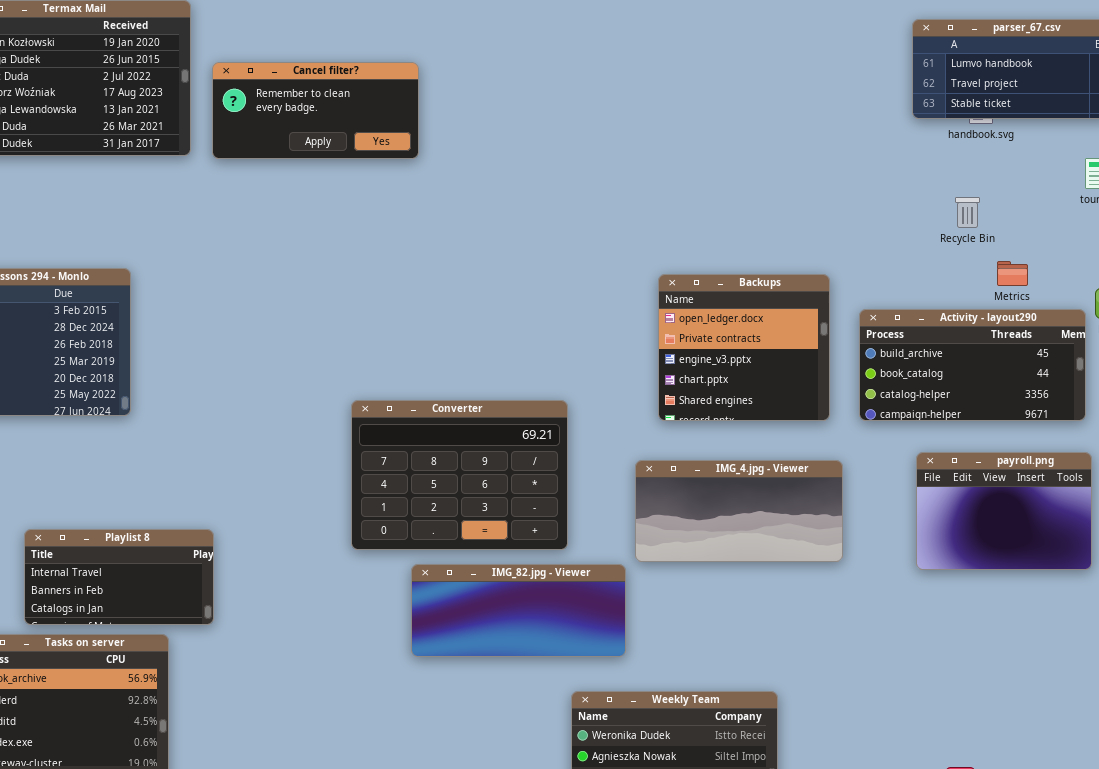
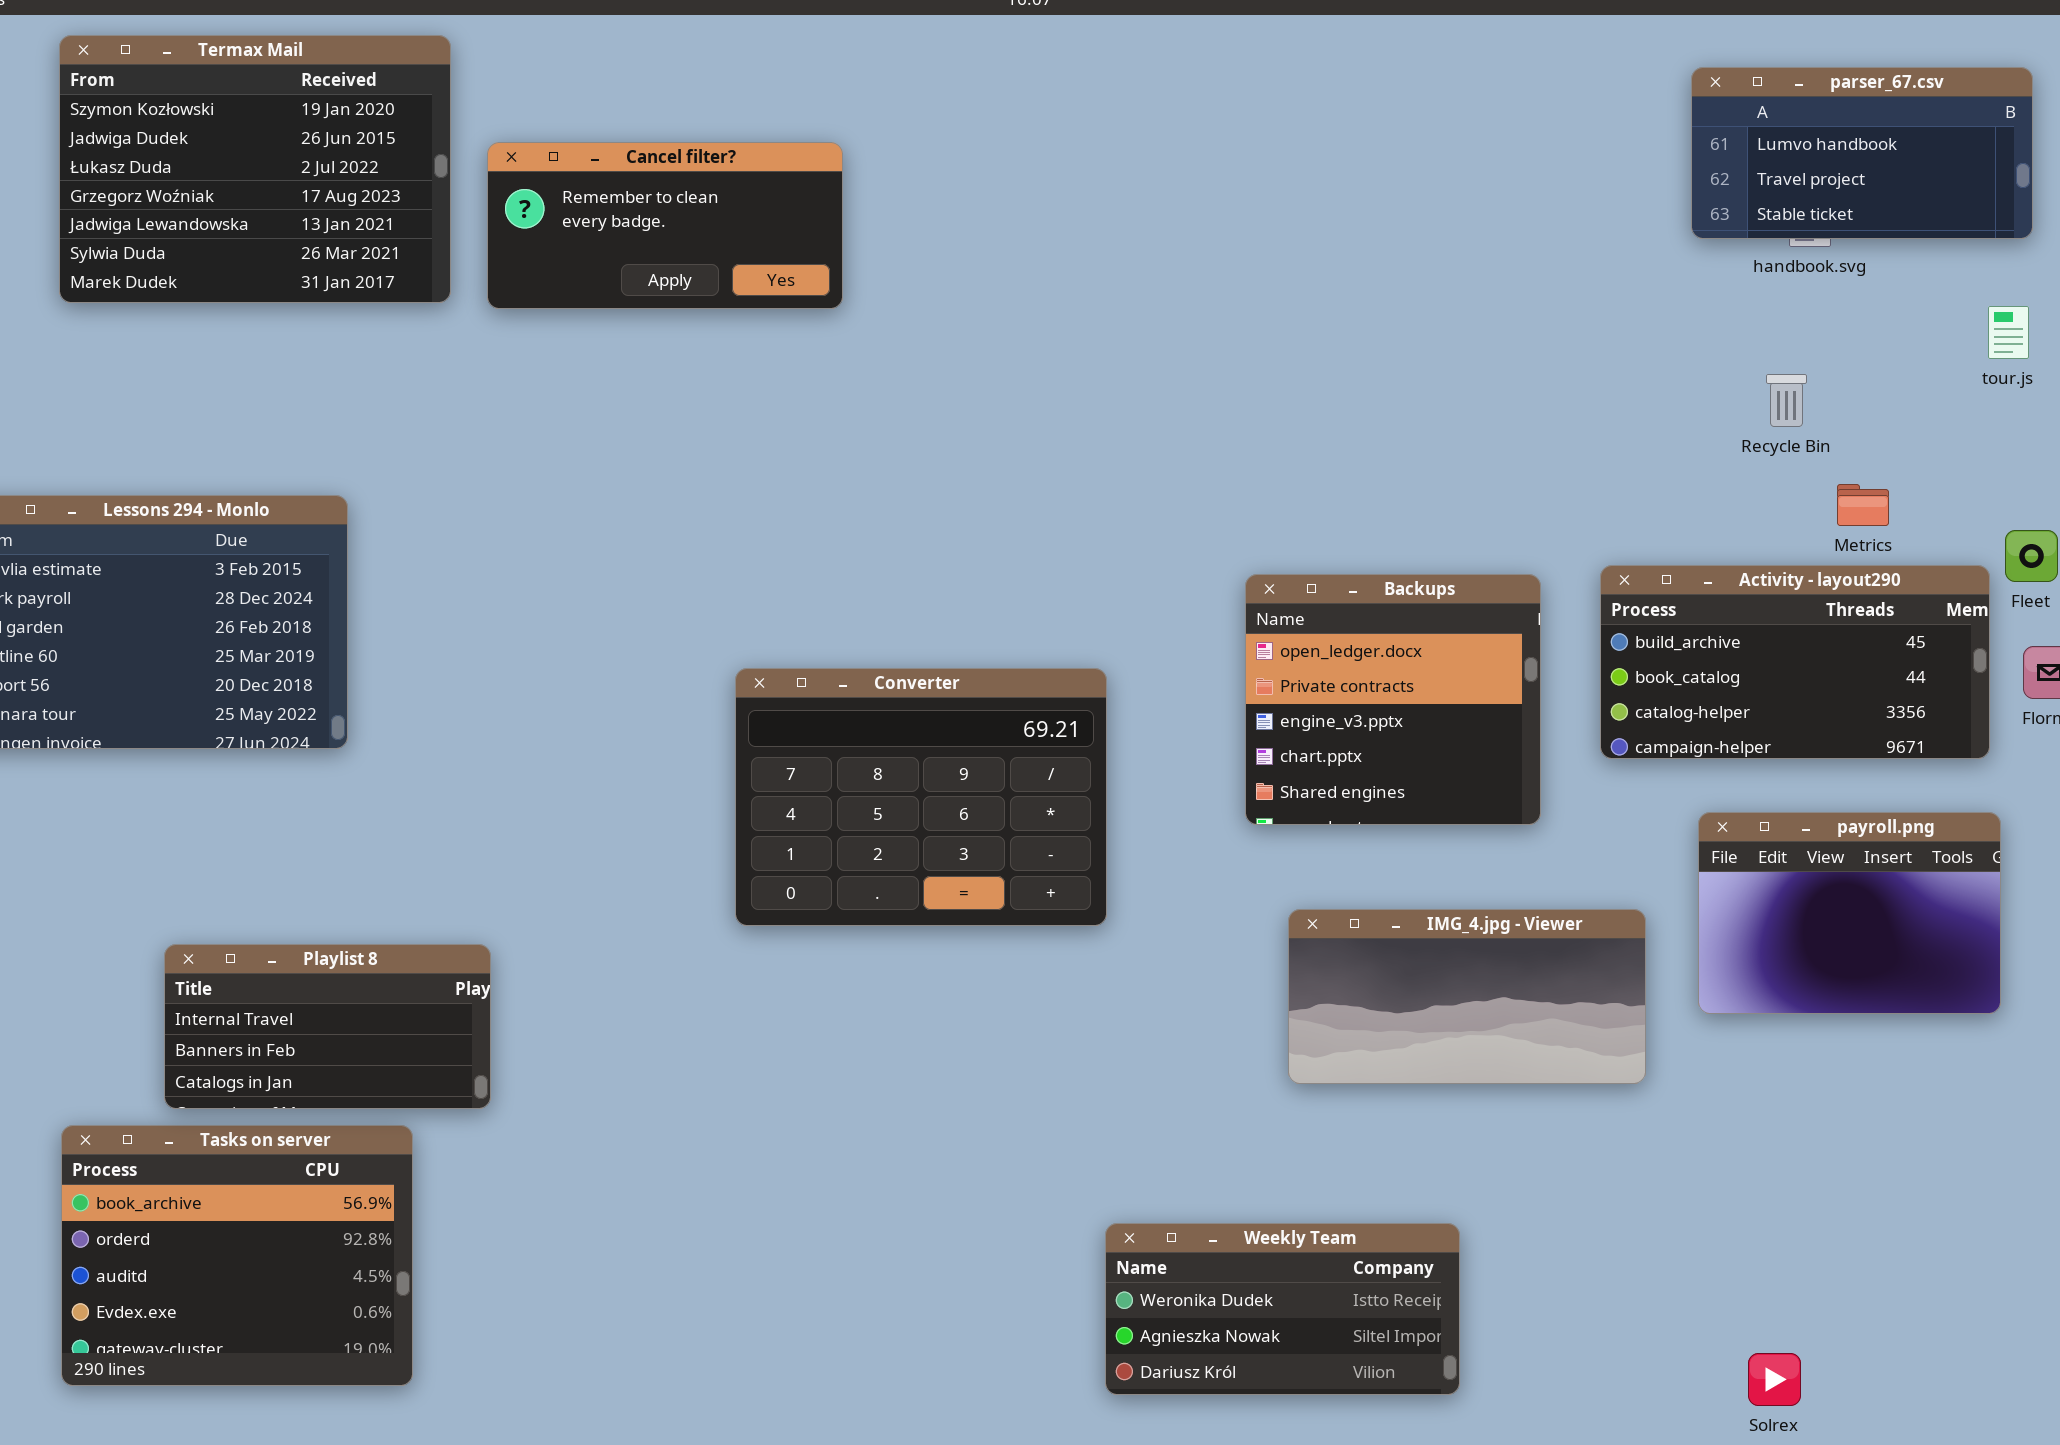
Backups: [658,274,830,421] -> [1245,574,1541,825], moved
Converter: [351,400,568,550] -> [735,668,1107,926], moved
IMG_4.jpg - Viewer: [635,460,843,562] -> [1288,909,1646,1084], moved
IMG_82.jpg - Viewer: [411,564,626,657] -> none, closed

